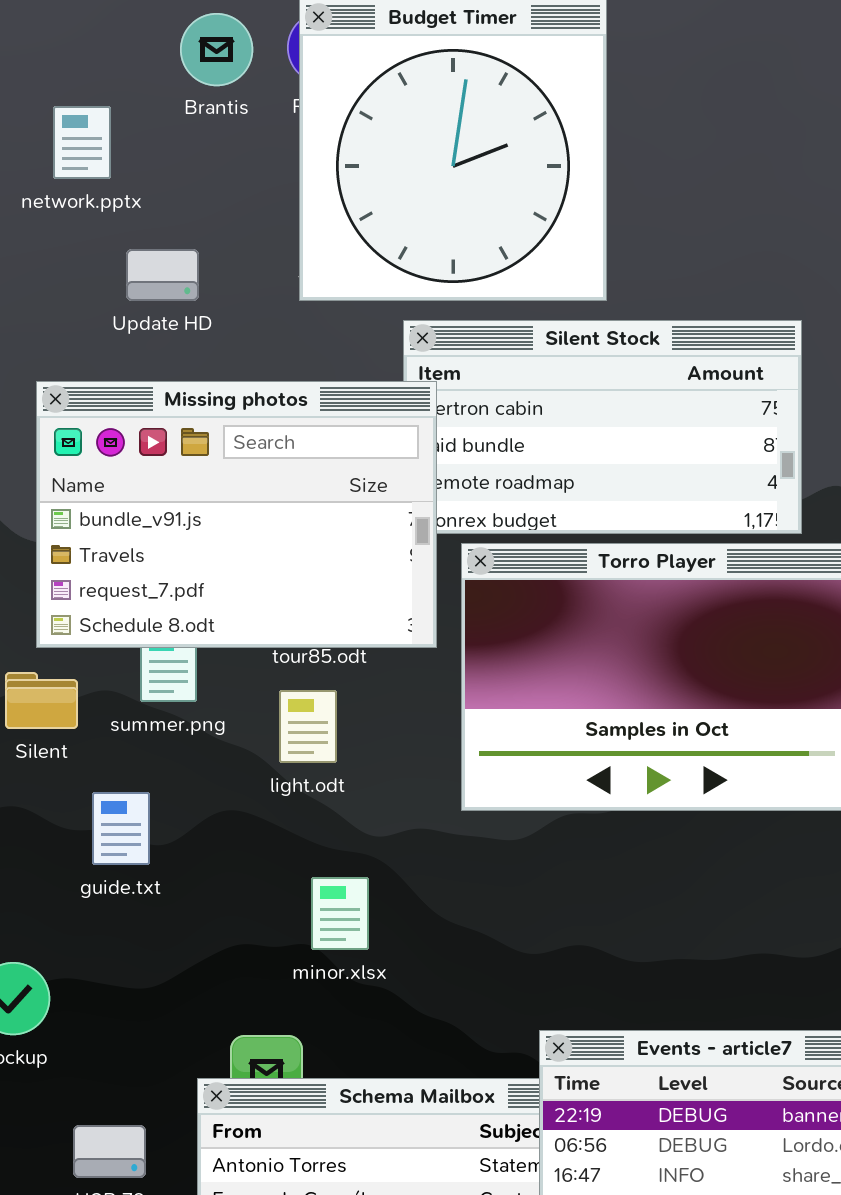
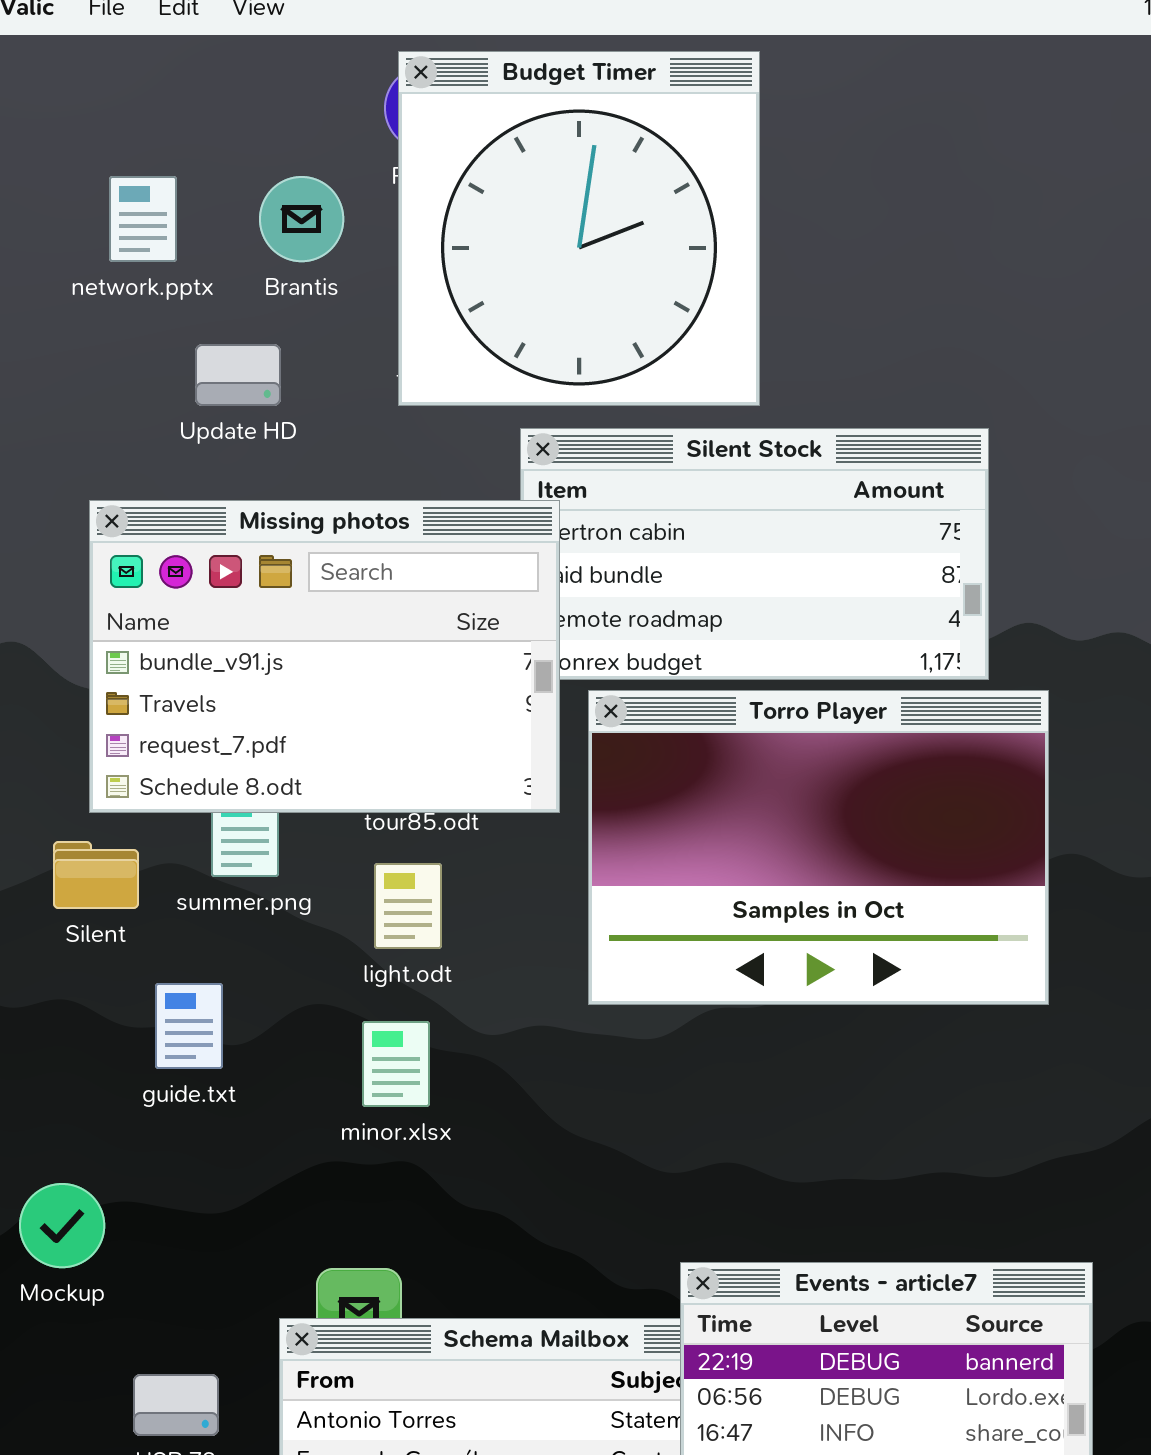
Brantis: [180,13,253,86] -> [259,176,344,262], moved
minor.xlsx: [311,877,369,950] -> [362,1021,430,1107], moved

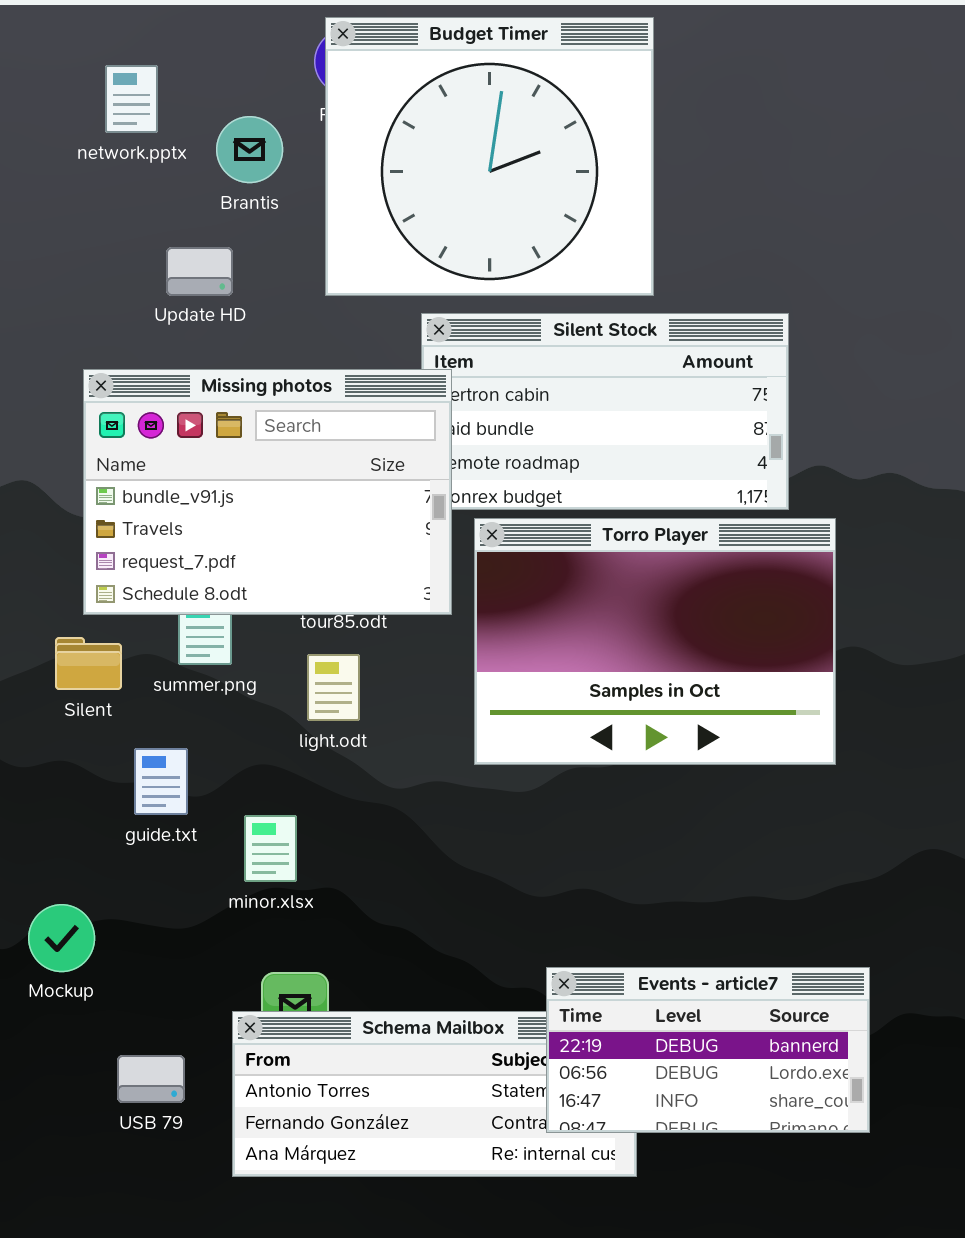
Budget Timer: [398,51,760,406] -> [325,17,654,296], resized
network.pptx: [109,176,177,262] -> [105,65,158,133], moved
minor.xlsx: [362,1021,430,1107] -> [244,815,297,882], moved

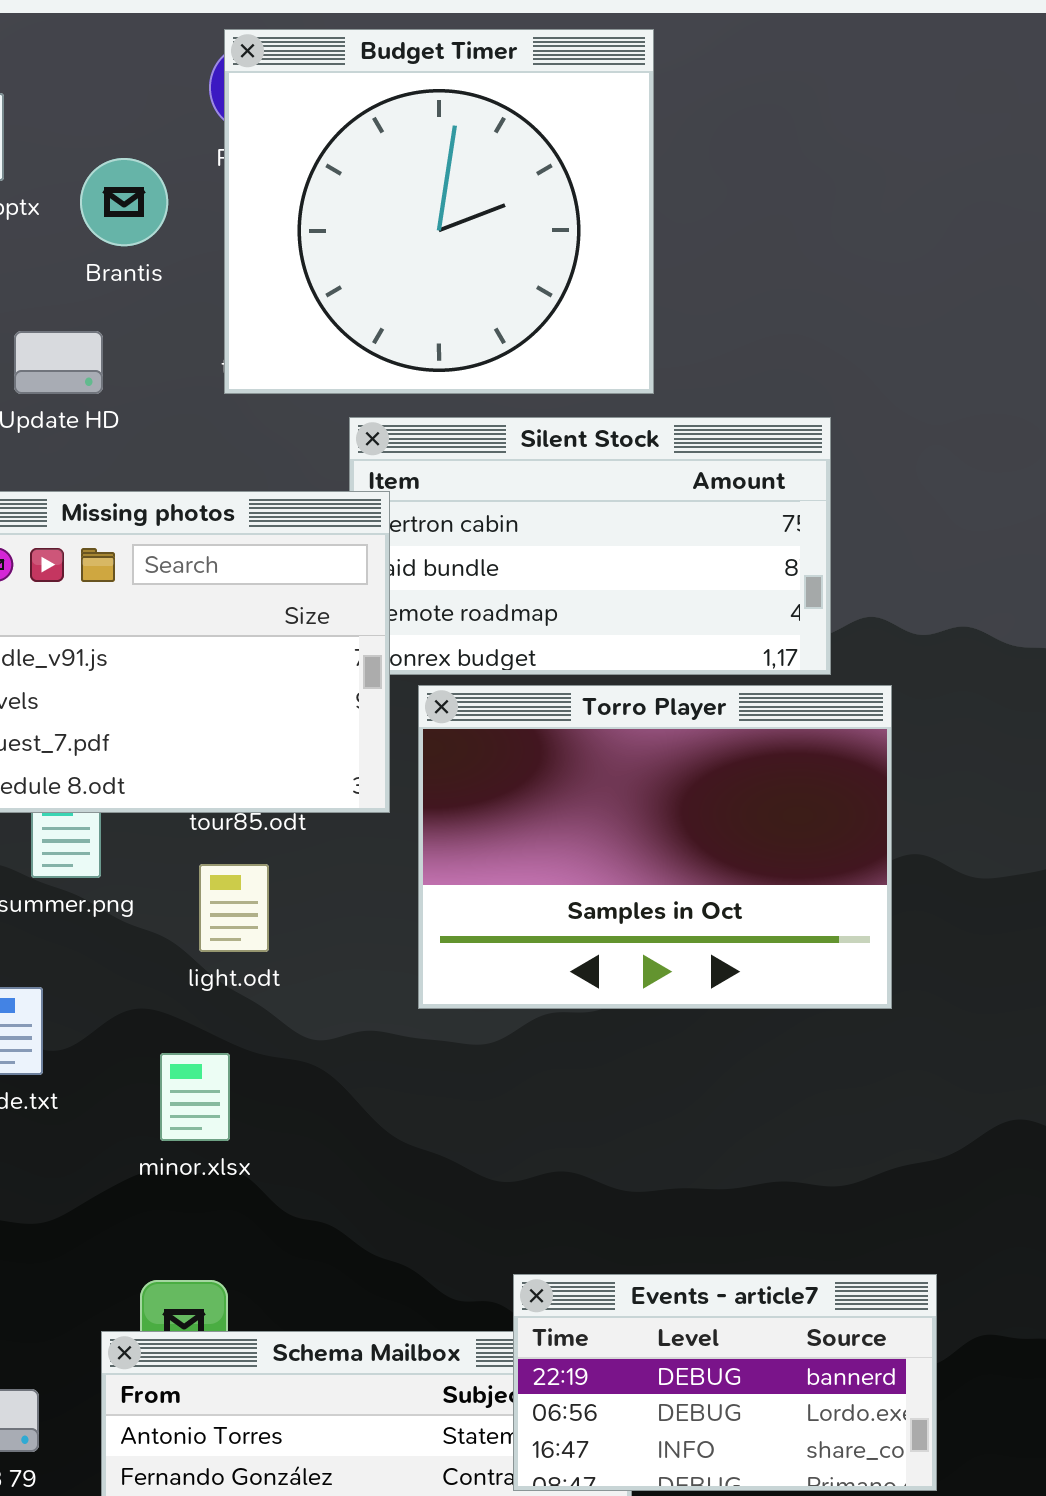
minor.xlsx: [244,815,297,882] -> [160,1053,230,1141], moved

